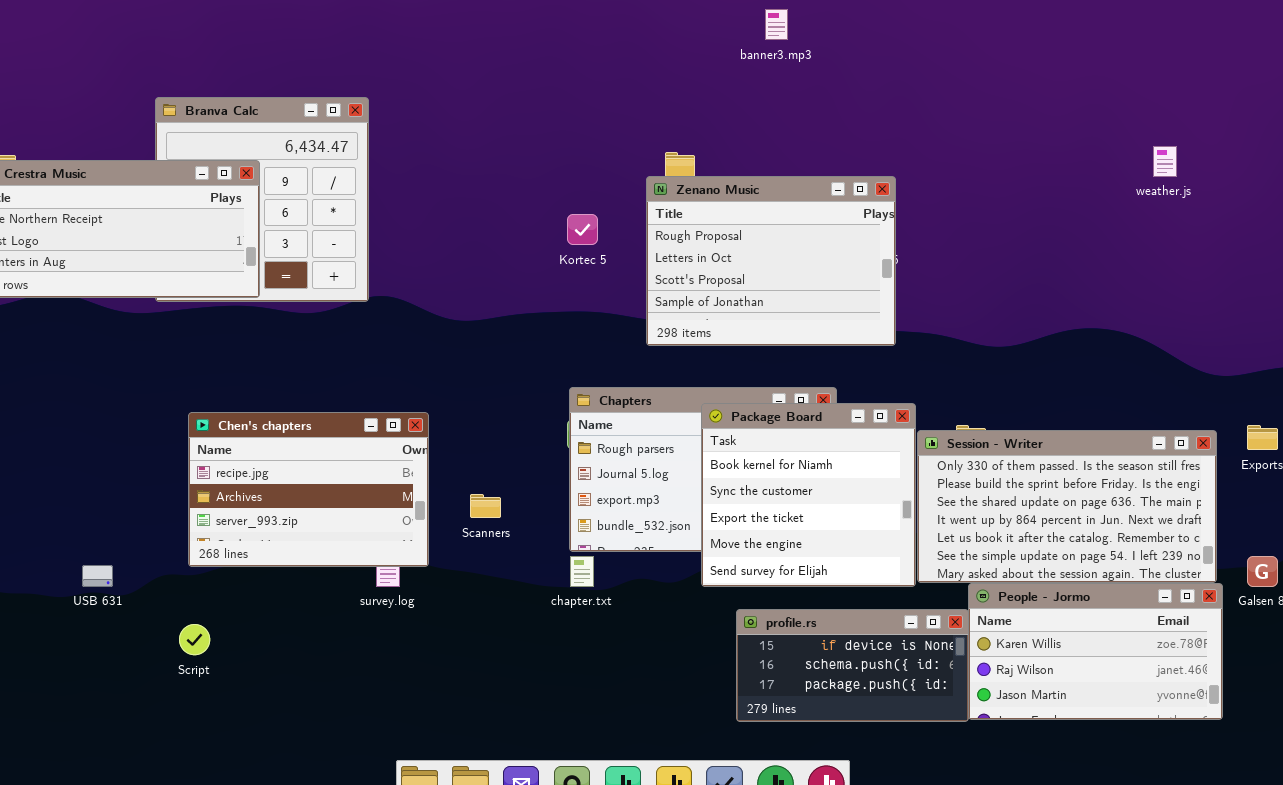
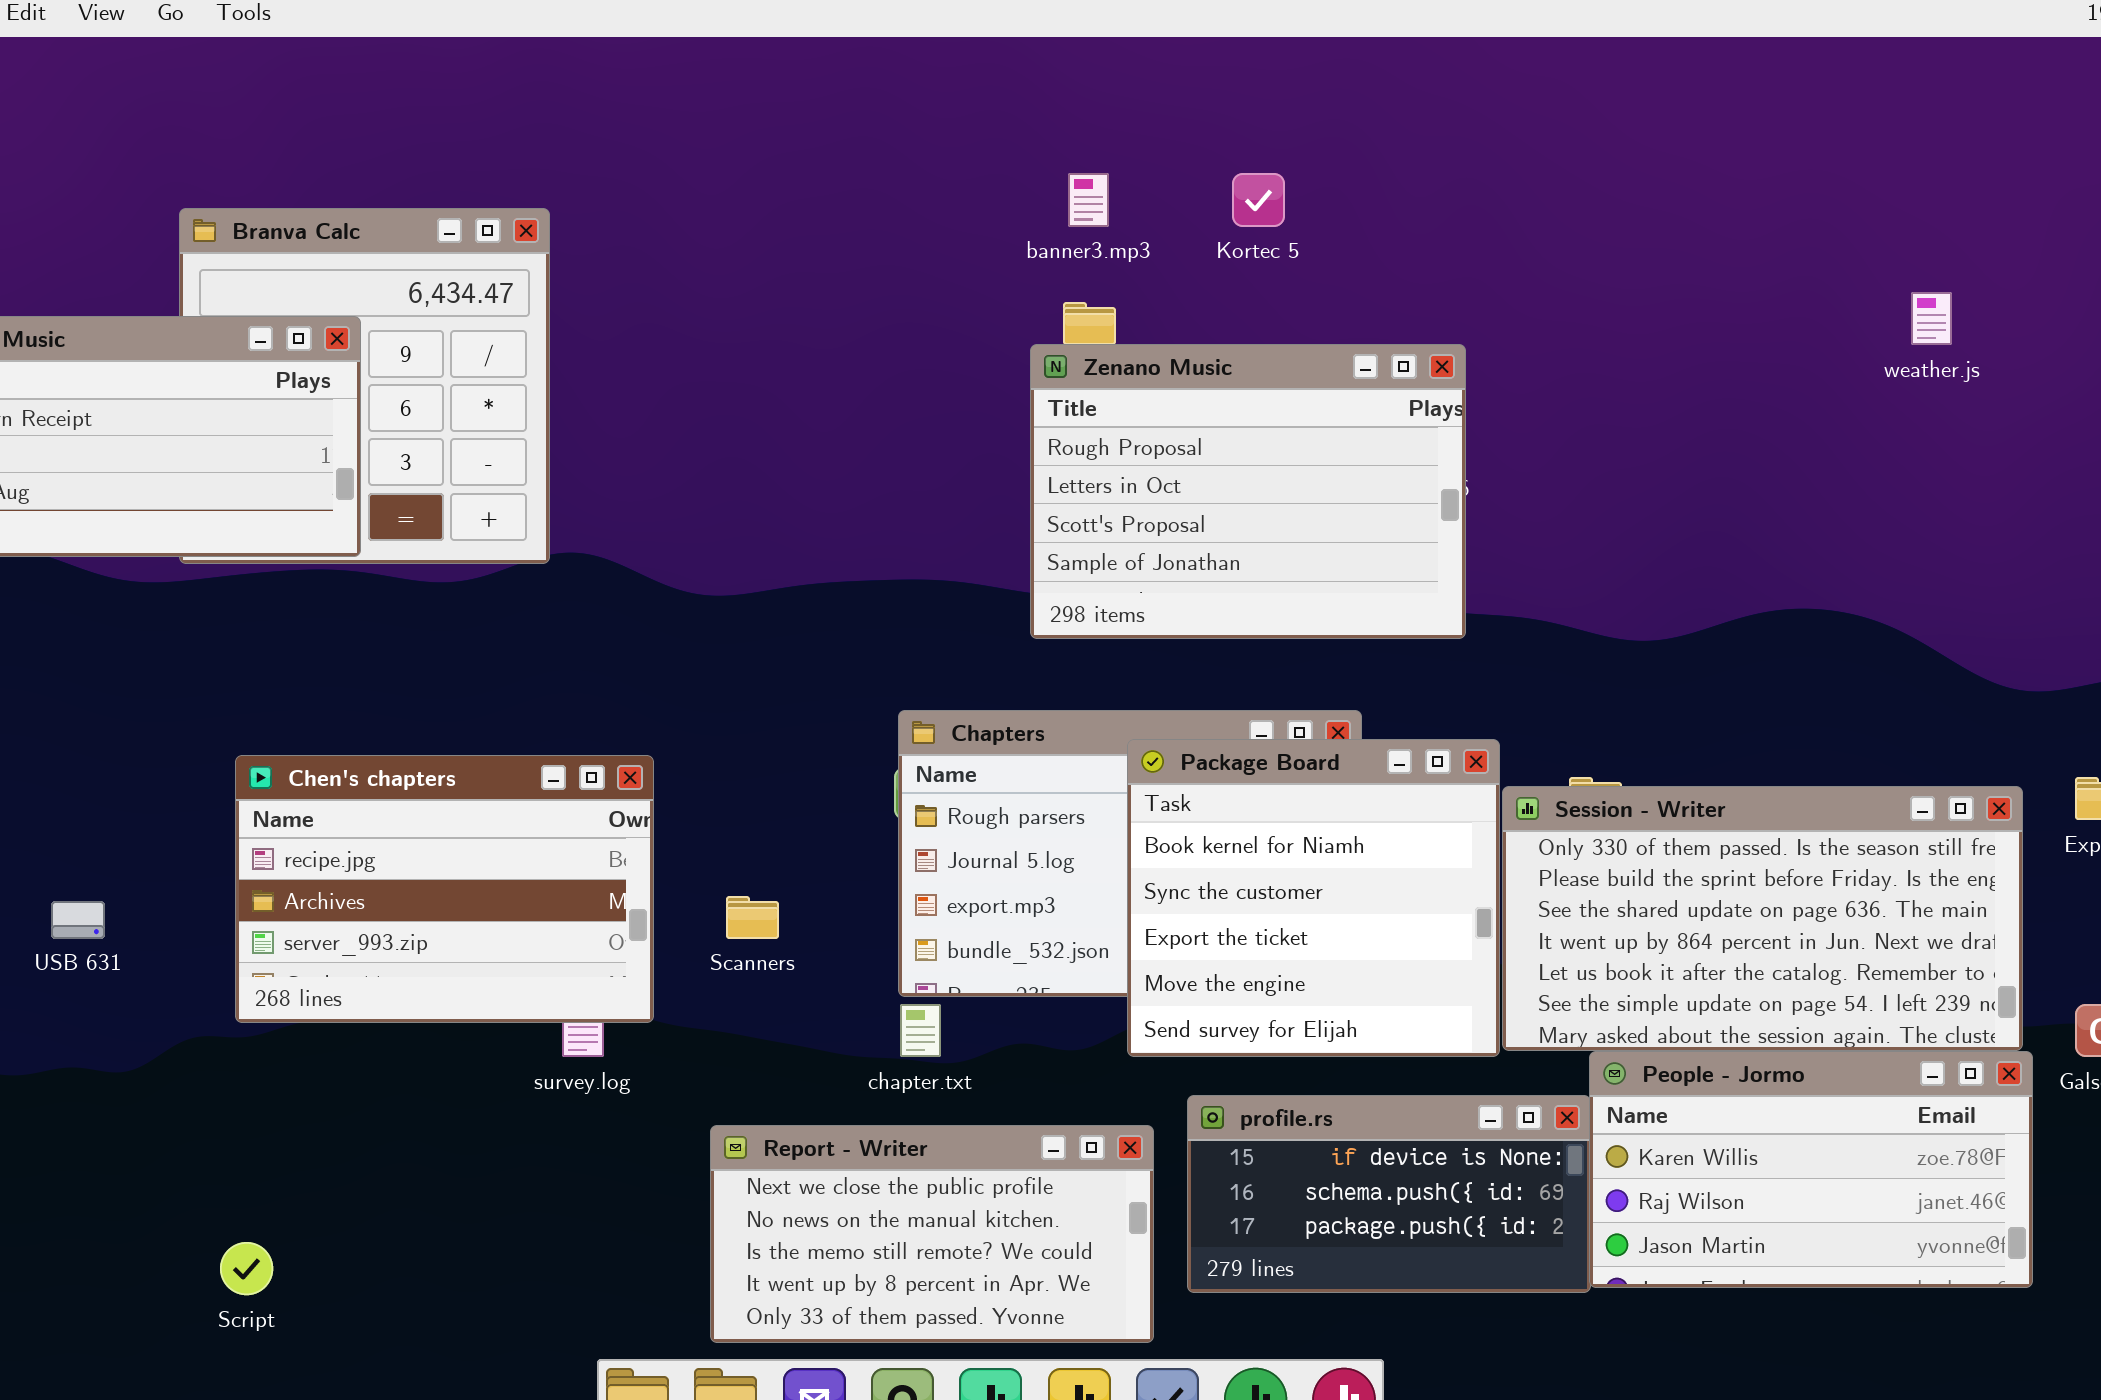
banner3.mp3: [765,9,788,40] -> [1068,173,1109,227], moved
Kortec 5: [567,214,598,245] -> [1232,173,1285,227], moved
USB 631: [82,565,113,587] -> [51,901,105,939], moved
Script: [179,624,210,655] -> [220,1242,273,1295], moved
Report - Writer: none -> [710,1125,1154,1343], opened

